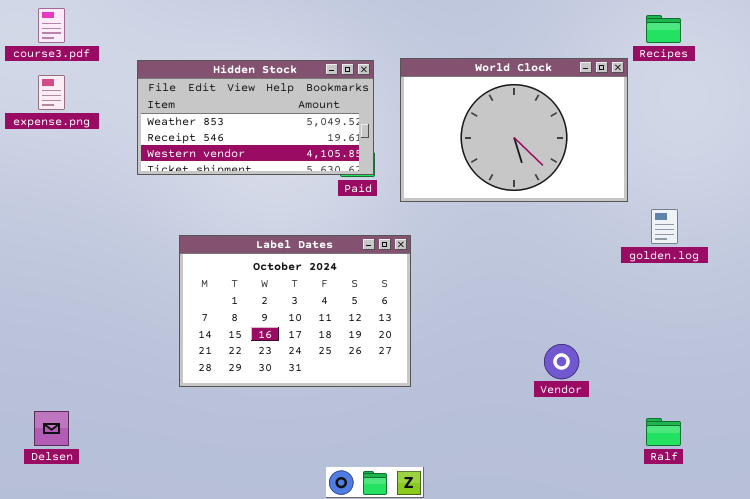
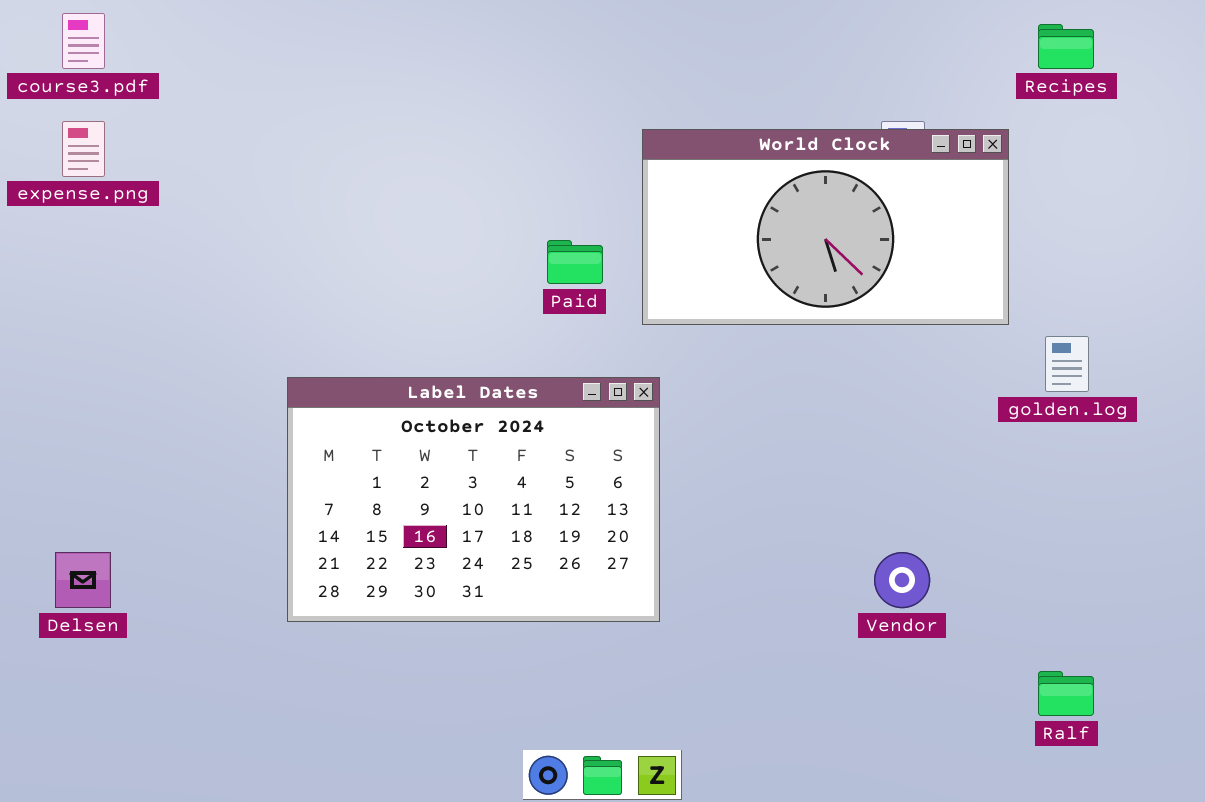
World Clock: [400,58,628,202] -> [642,129,1009,325], resized
Hidden Stock: [137,60,374,175] -> none, closed
Delsen: [34,411,69,446] -> [55,552,111,608], moved

